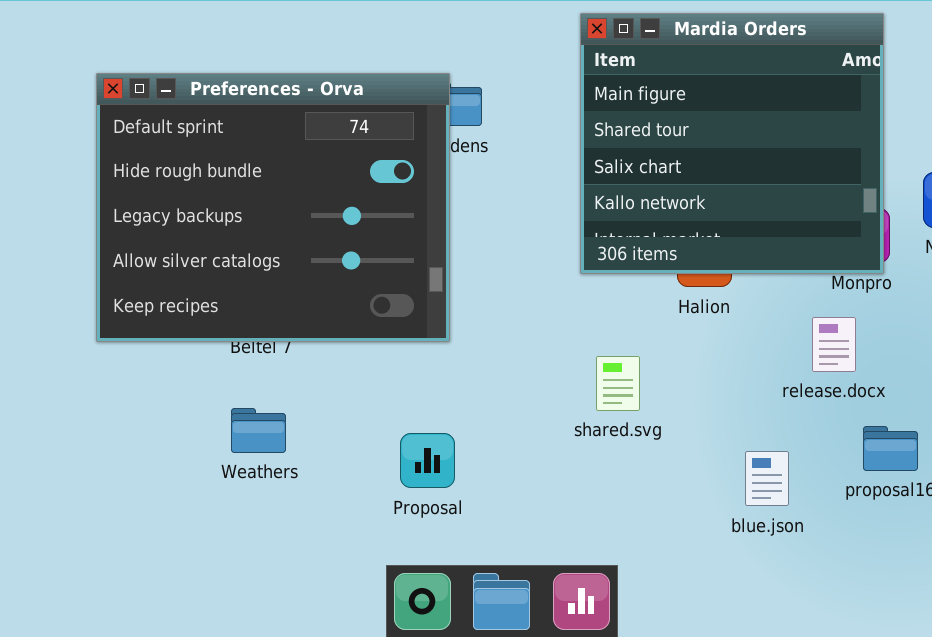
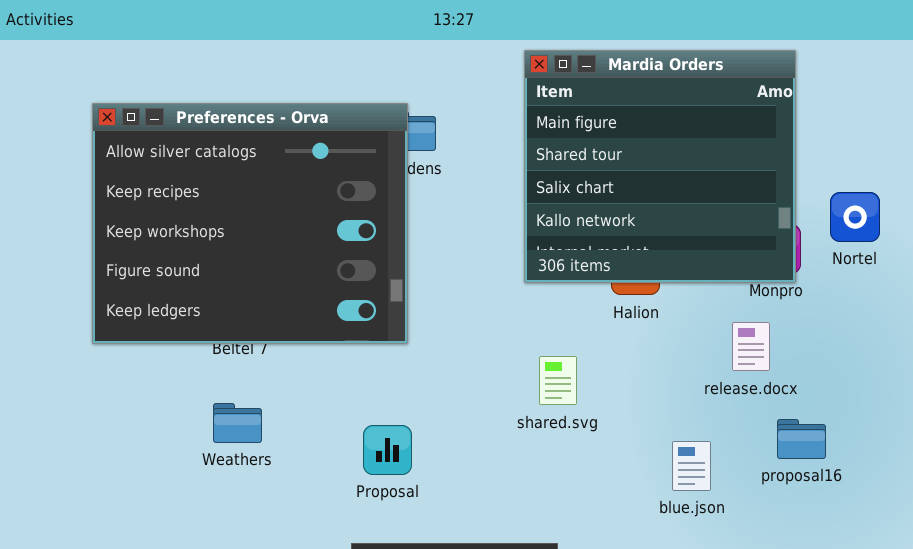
Preferences - Orva: [96,73,450,342] -> [92,103,408,344], scrolled down 3 rows

